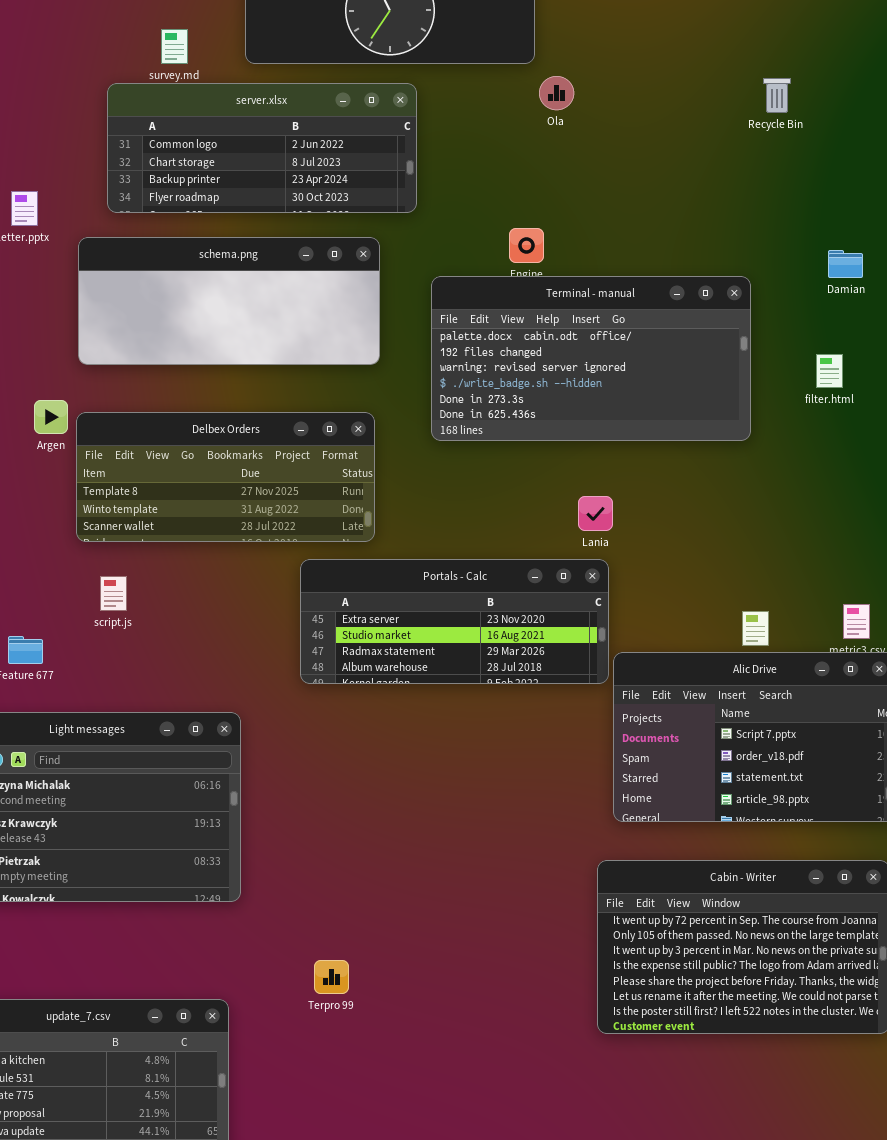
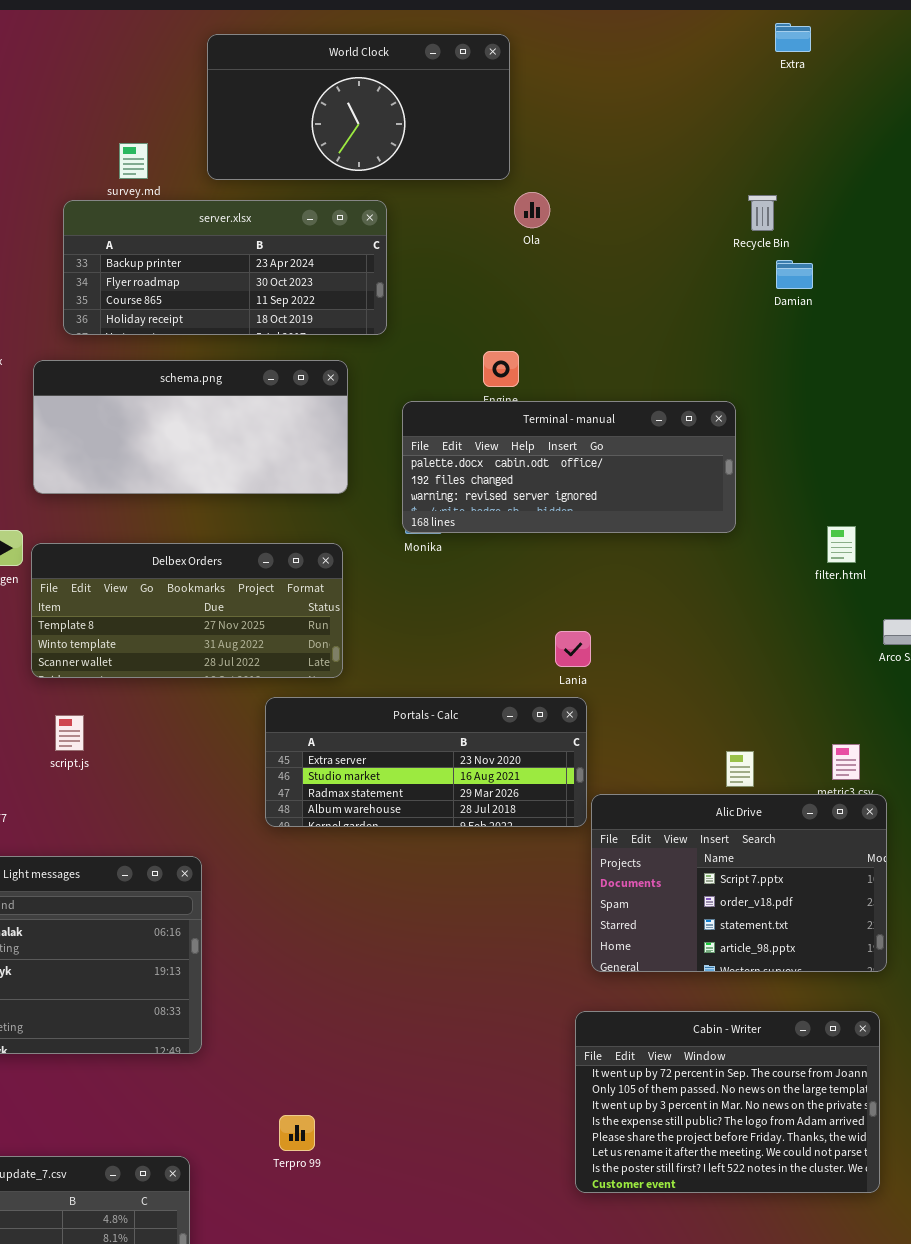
server.xlsx: [107,83,417,213] -> [63,200,387,335], scrolled down 2 rows
Damian: [828,250,863,278] -> [776,260,813,289], moved
Terminal - manual: [431,276,751,441] -> [402,401,736,533], resized
filter.html: [816,354,843,388] -> [827,526,856,563], moved

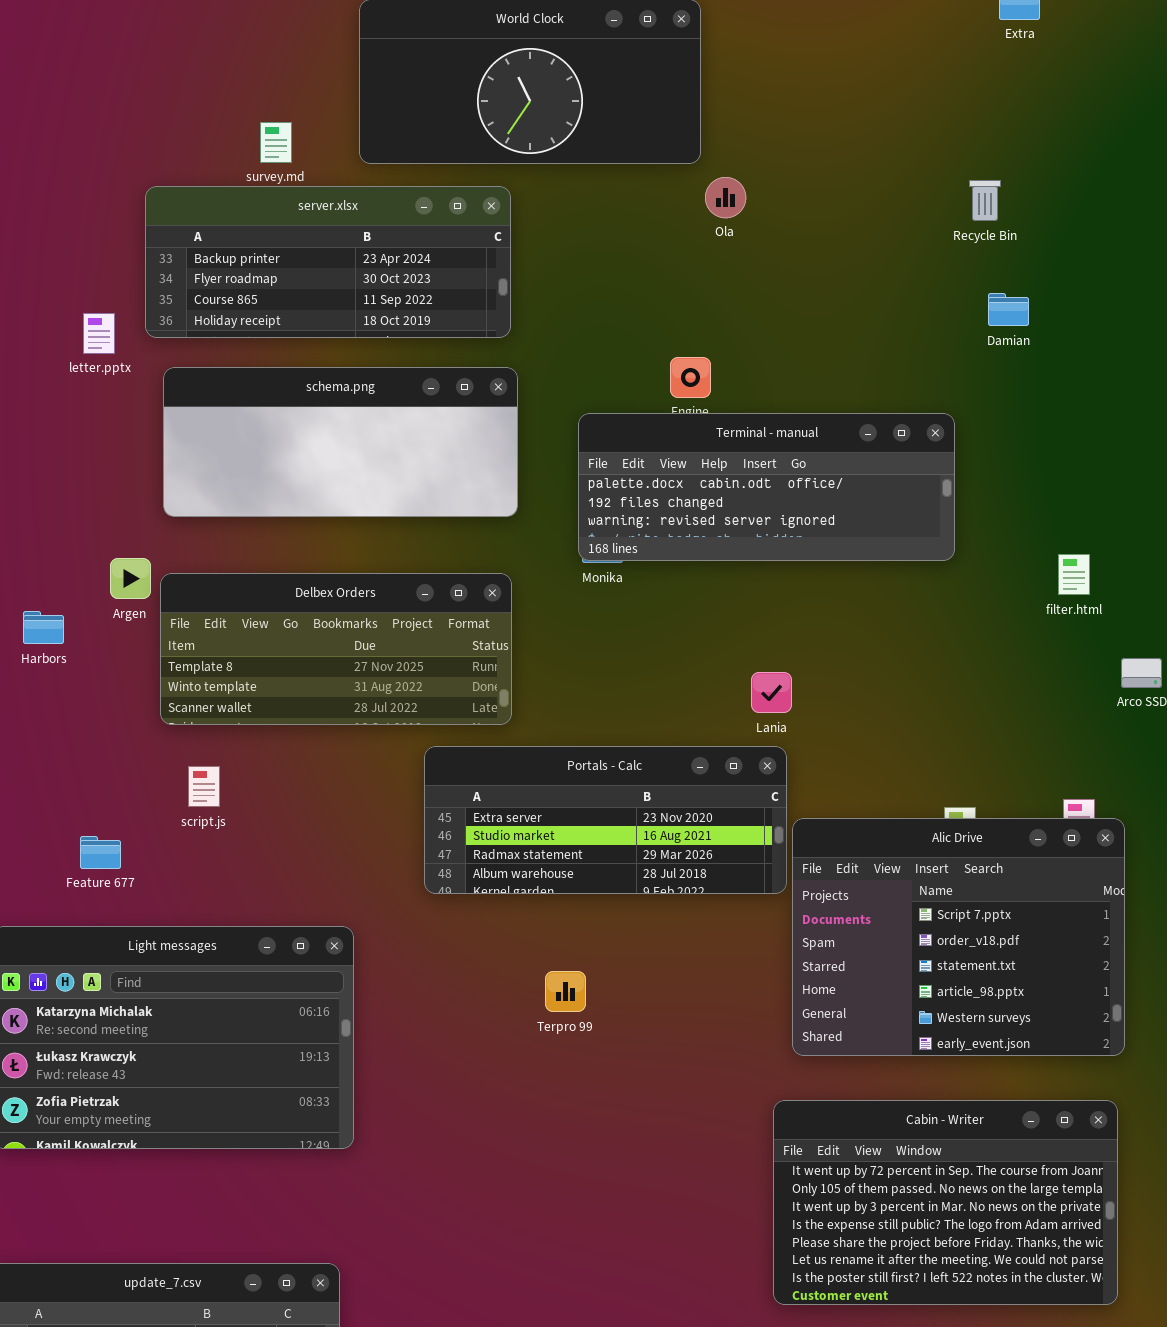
server.xlsx: [63,200,387,335] -> [145,186,511,338], moved
Damian: [776,260,813,289] -> [988,293,1029,326], moved
Alic Drive: [591,794,887,972] -> [792,818,1125,1056], resized
Terpro 99: [279,1115,315,1151] -> [545,971,586,1012], moved

